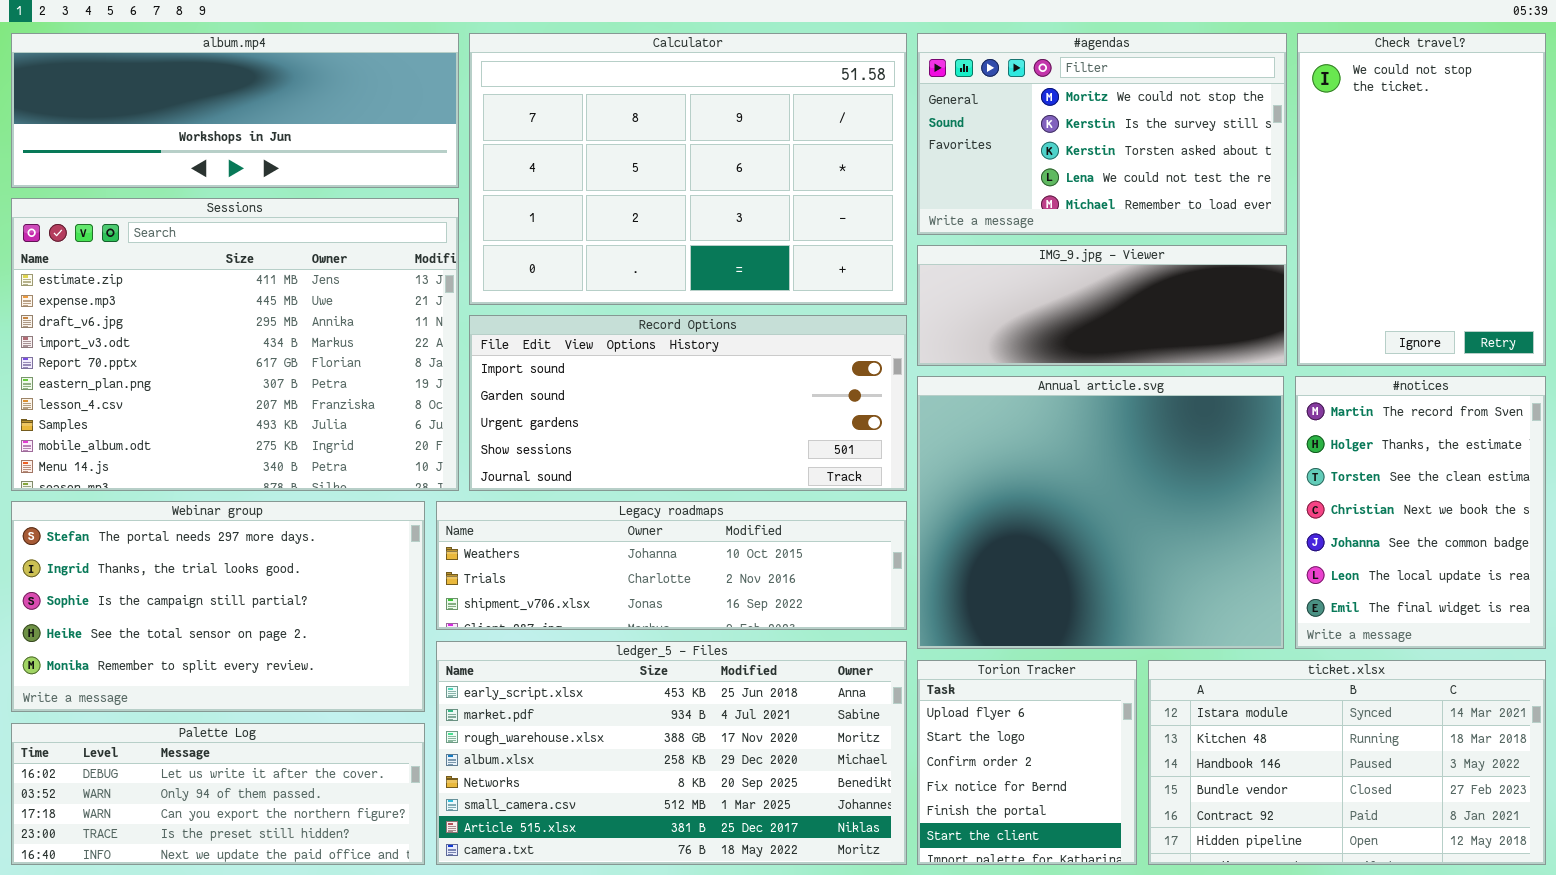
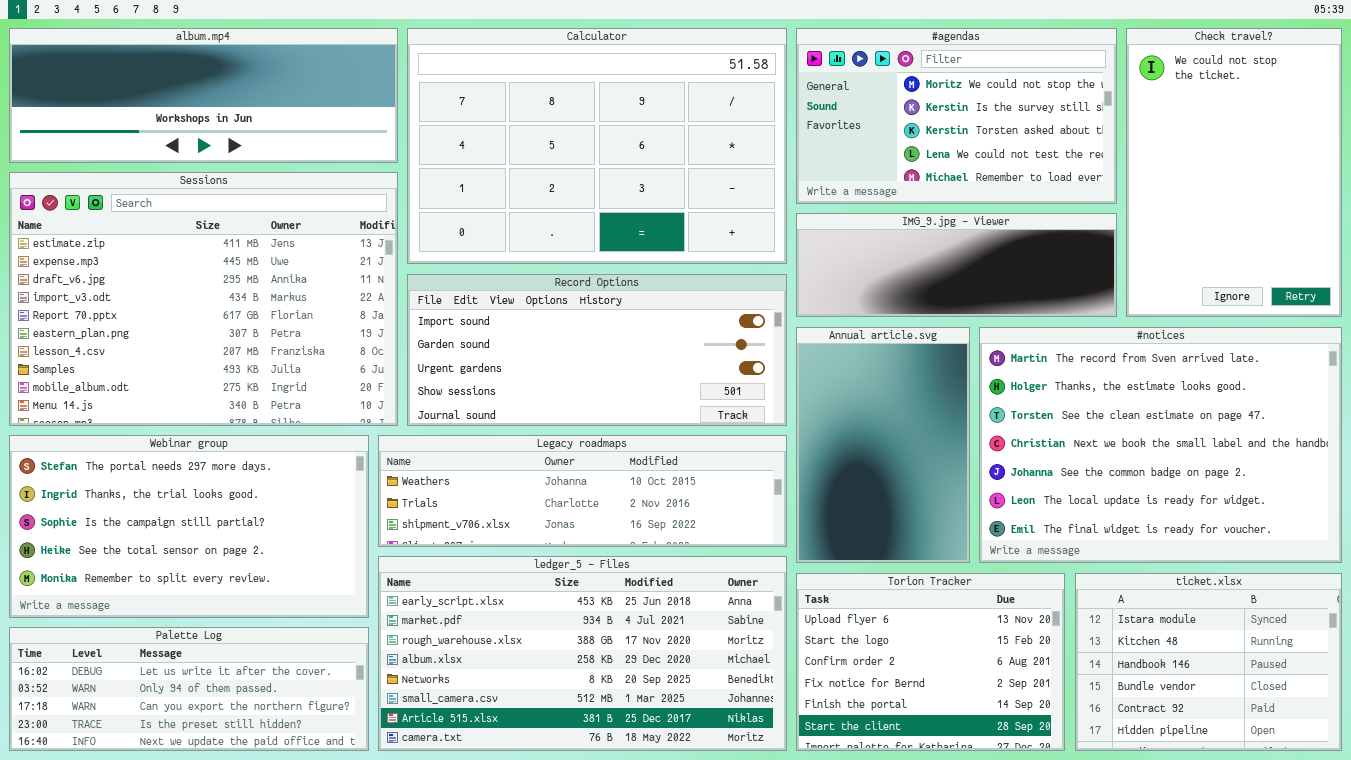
Annual article.svg: [917,376,1284,649] -> [796,327,970,563], resized
#notices: [1295,376,1546,649] -> [979,327,1342,563], resized
Torion Tracker: [917,660,1137,865] -> [796,573,1065,751], resized
ticket.xlsx: [1148,660,1546,865] -> [1075,573,1342,751], resized

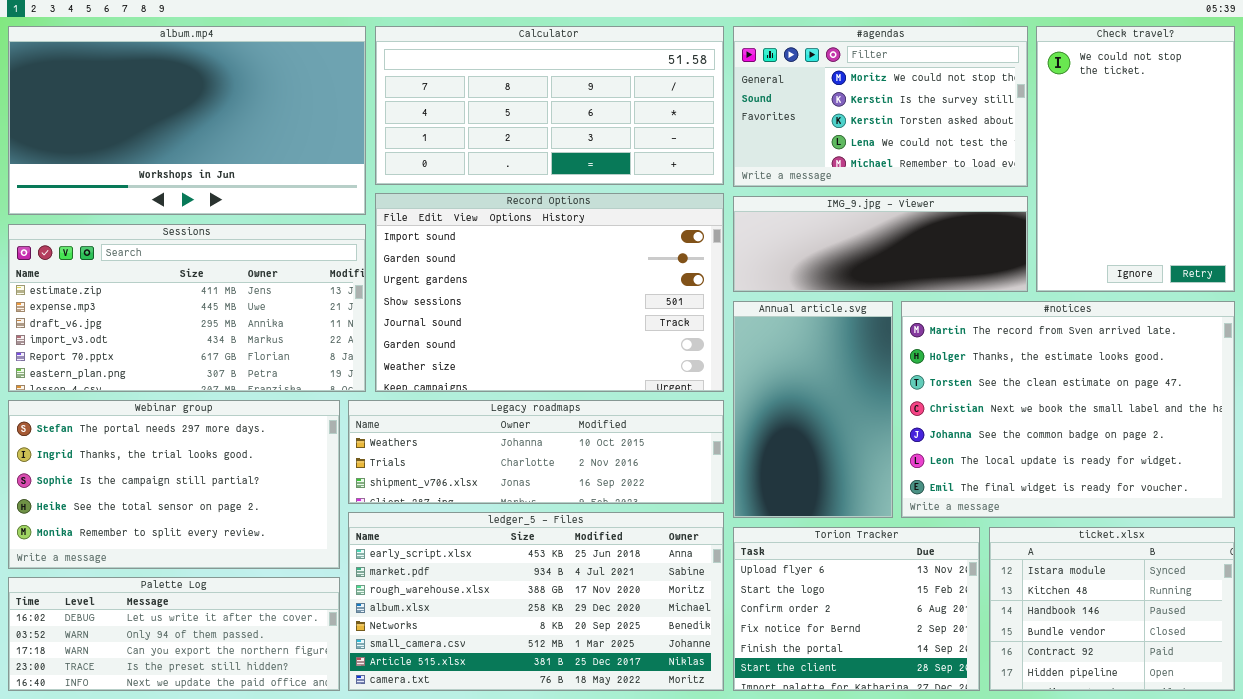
album.mp4: [9,28,398,163] -> [8,26,366,215], resized
Calculator: [407,28,787,264] -> [375,26,724,185], resized
Sessions: [9,172,398,426] -> [8,224,366,392], resized
Record Options: [407,274,787,426] -> [375,193,724,392], resized

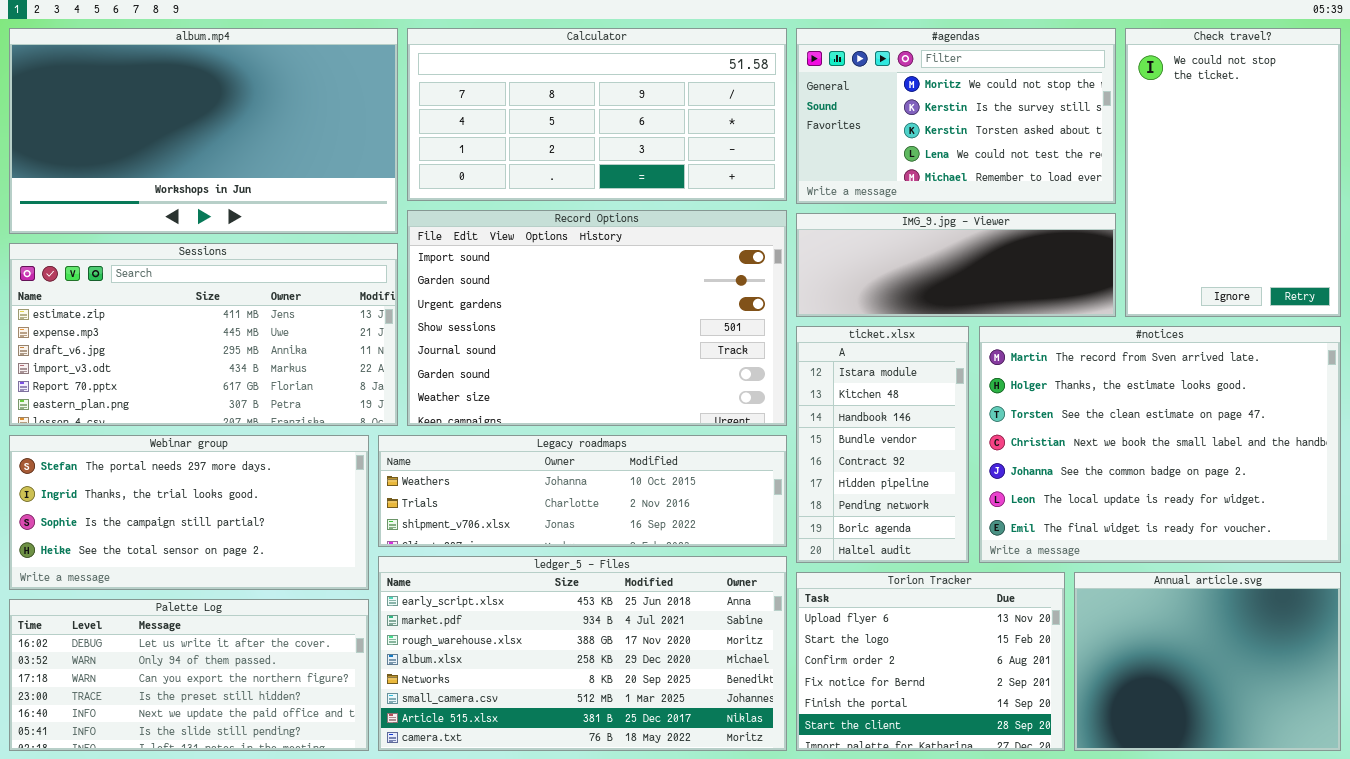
Annual article.svg: [733,301,893,518] -> [1074,572,1341,751], moved, resized
Webinar group: [8,400,340,569] -> [9,435,369,590], resized
ticket.xlsx: [989,527,1235,691] -> [796,326,969,563], moved, resized
Palette Log: [8,577,340,691] -> [9,599,369,751], resized

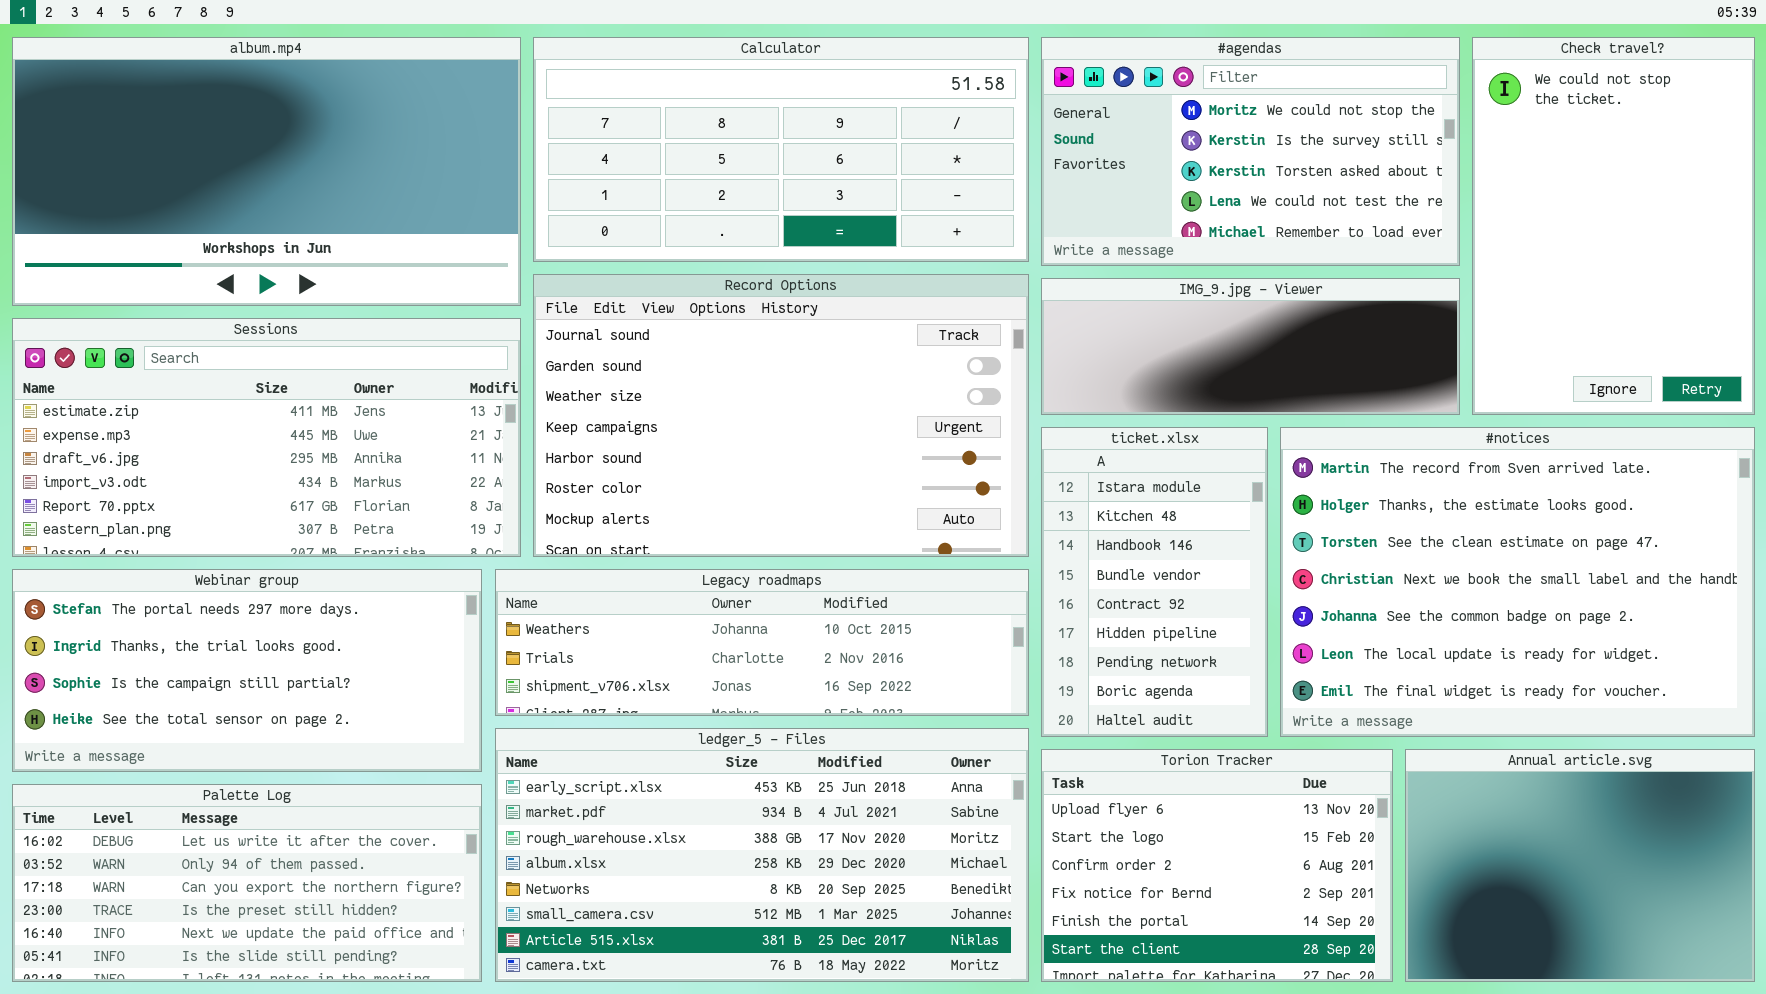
Record Options: [407,210,787,426] -> [533,274,1029,557], scrolled down 4 rows

